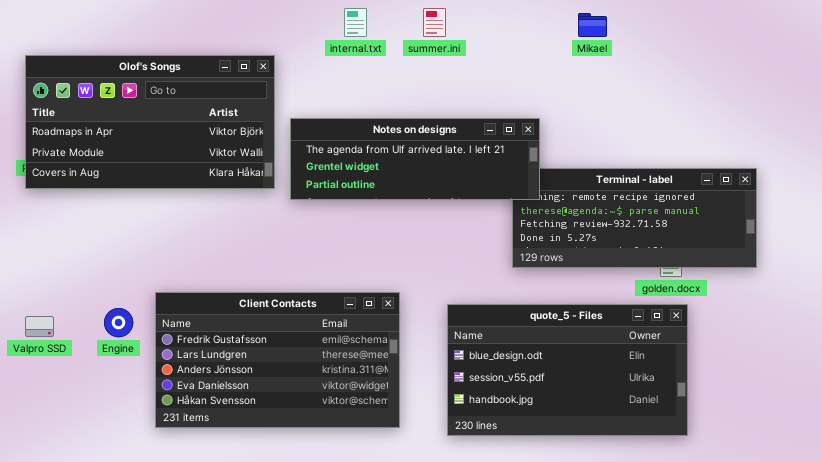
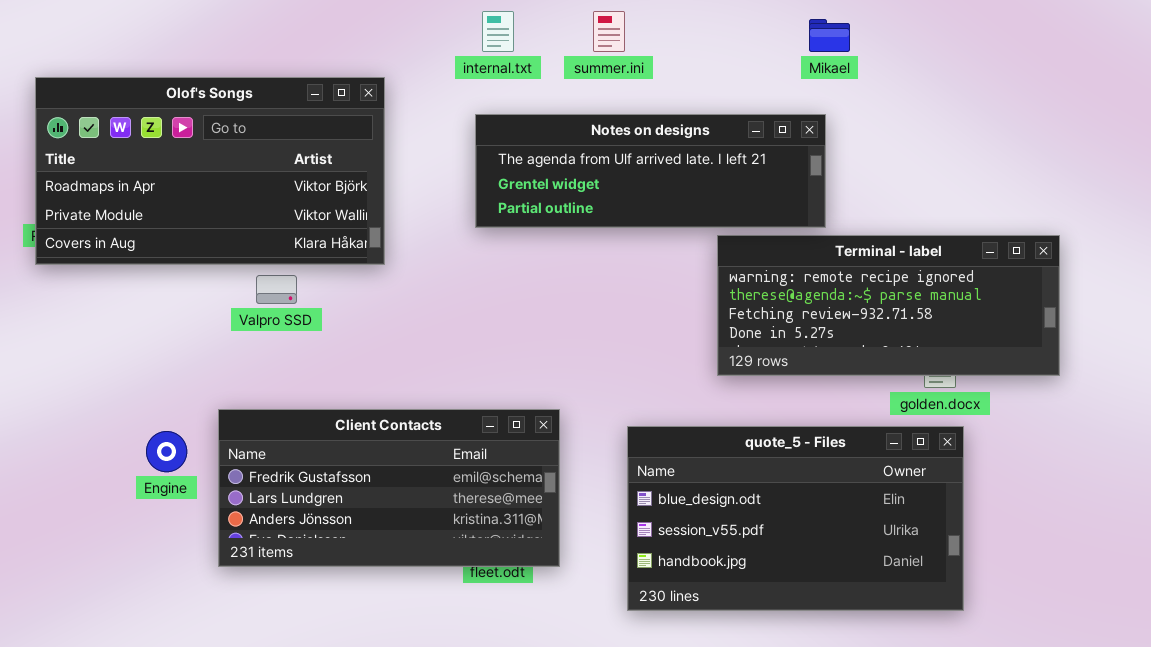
Notes on designs: [290,118,540,200] -> [475,114,826,228], moved
Client Contacts: [155,292,400,428] -> [218,409,560,567], resized
Valpro SSD: [25,316,54,337] -> [256,275,297,304], moved

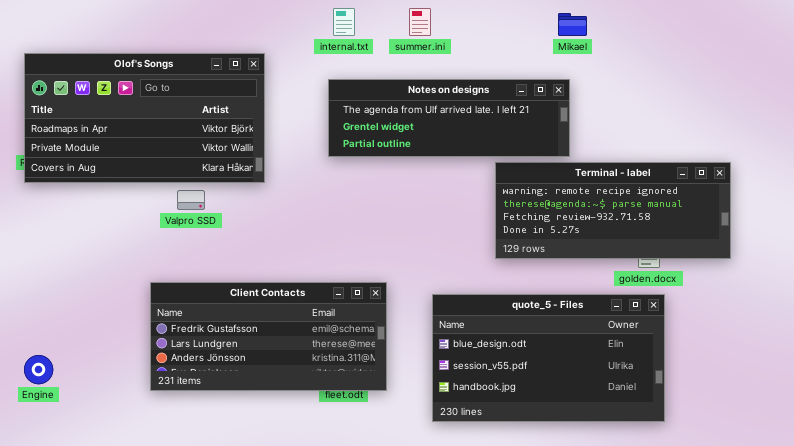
Engine: [146,431,187,472] -> [24,355,53,384], moved

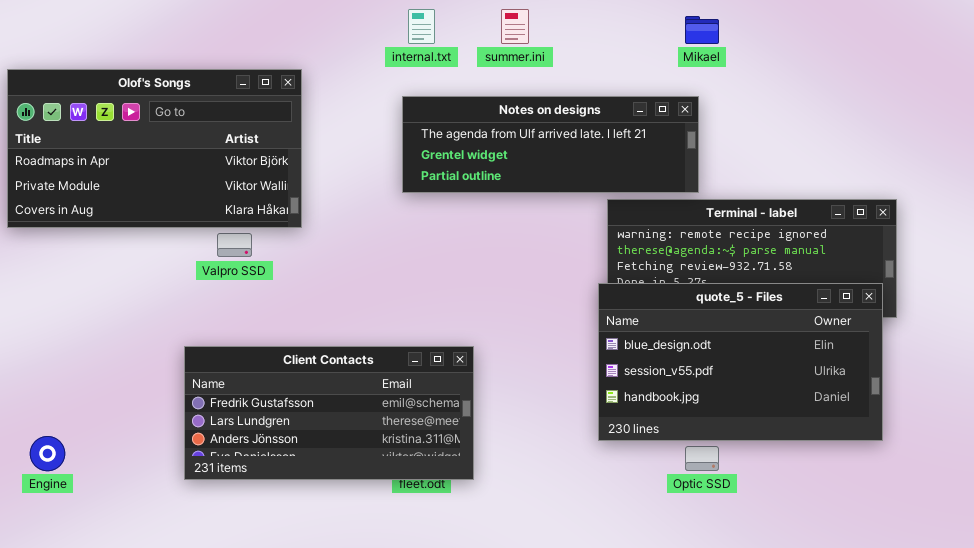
Olof's Songs: [24,53,265,183] -> [7,69,302,228], moved
quote_5 - Files: [432,294,665,422] -> [598,283,883,441], moved

